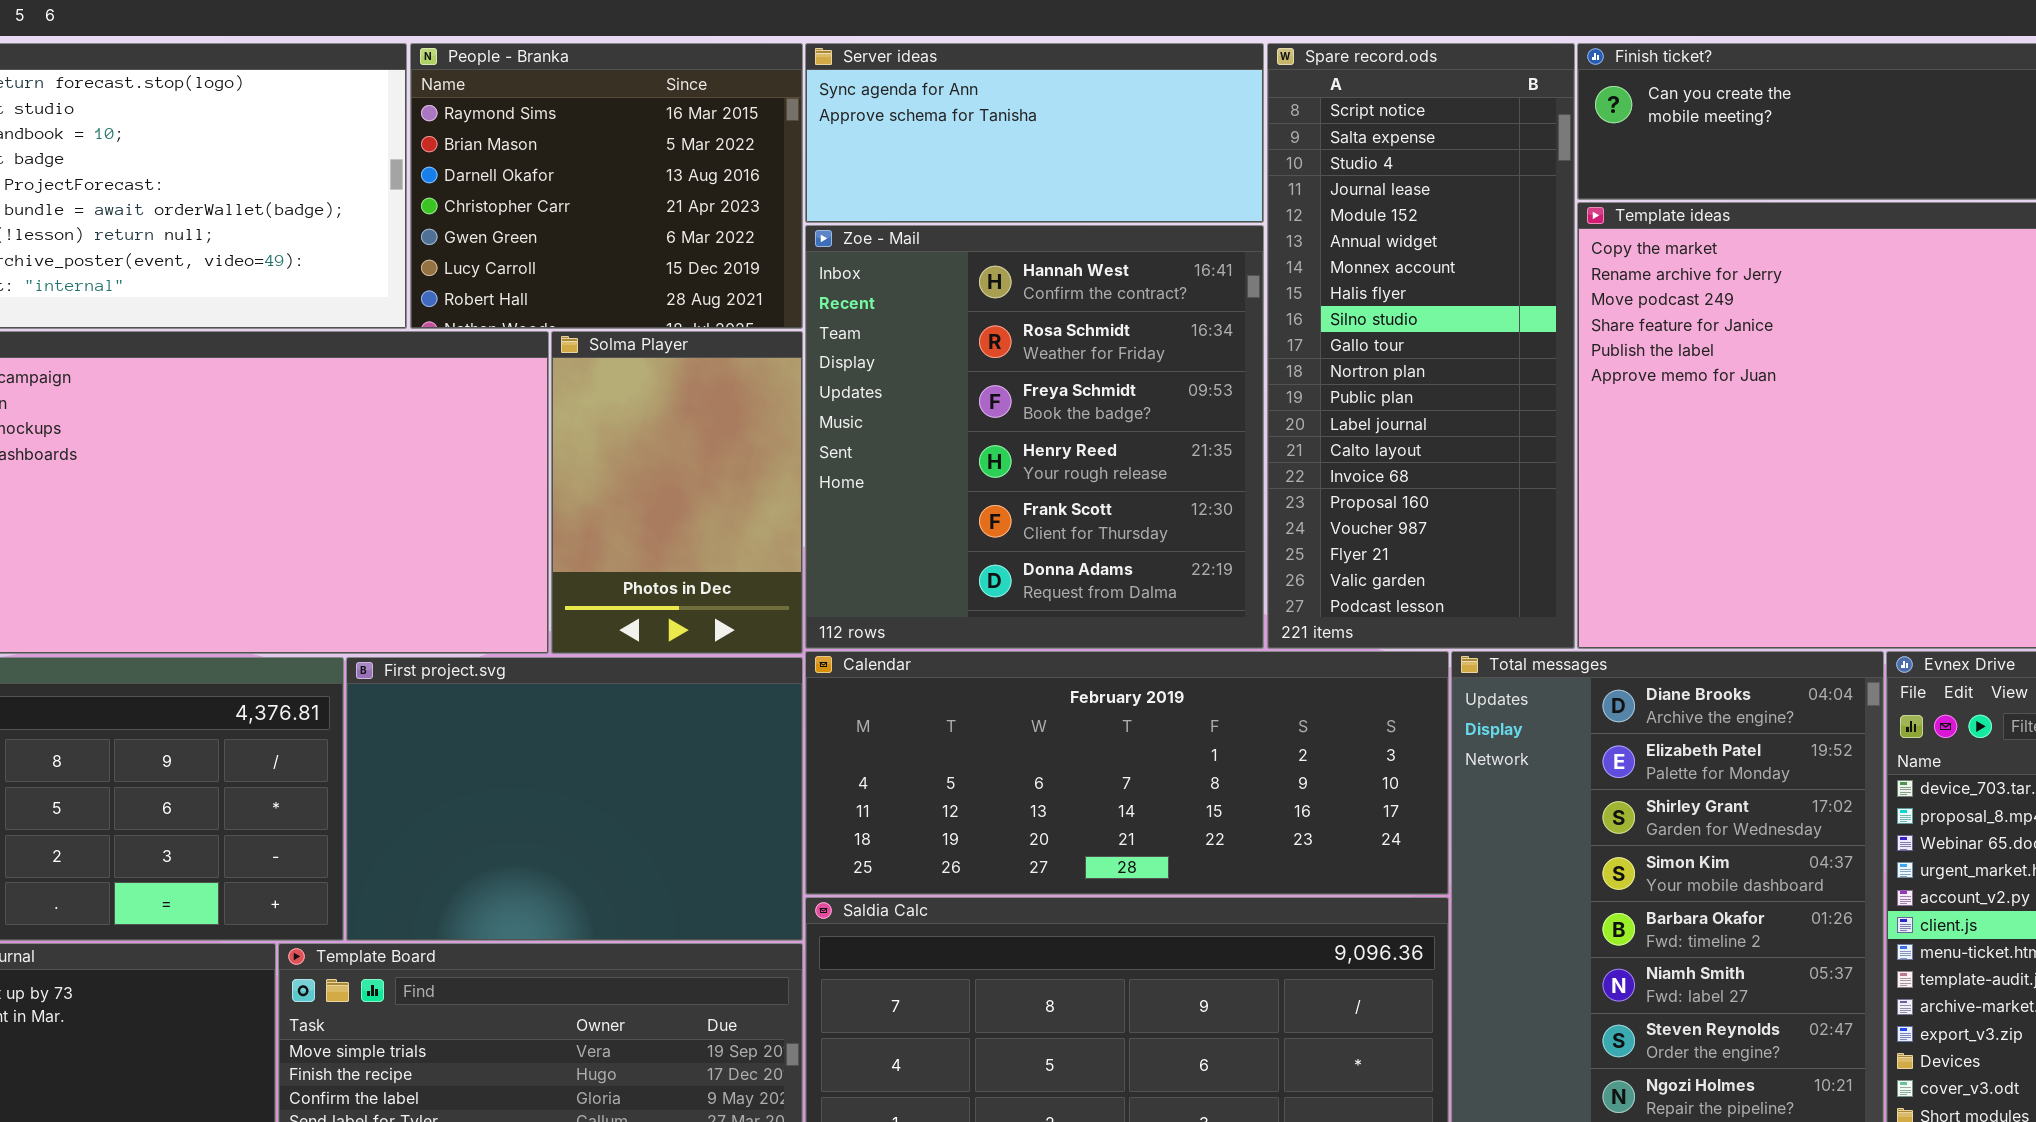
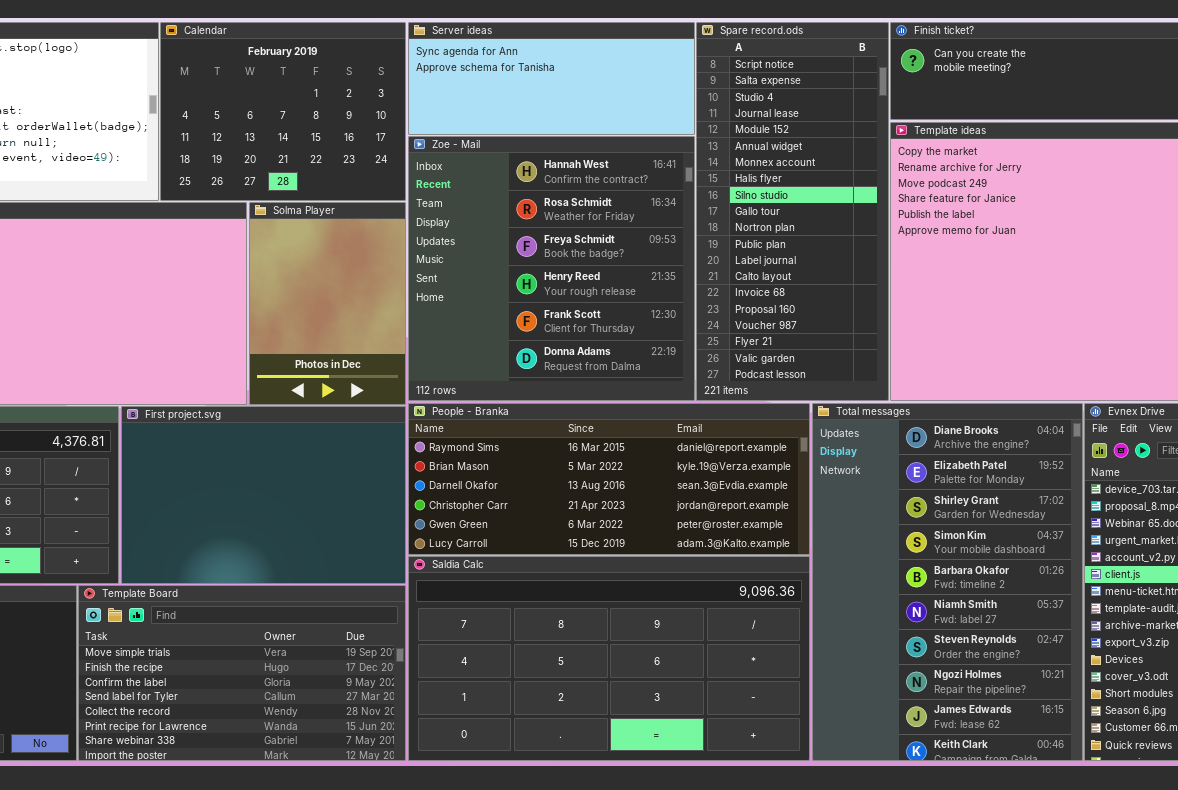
People - Branka: [410,43,803,329] -> [408,403,810,555], moved, resized
Calendar: [805,651,1449,895] -> [160,22,406,201], moved, resized

